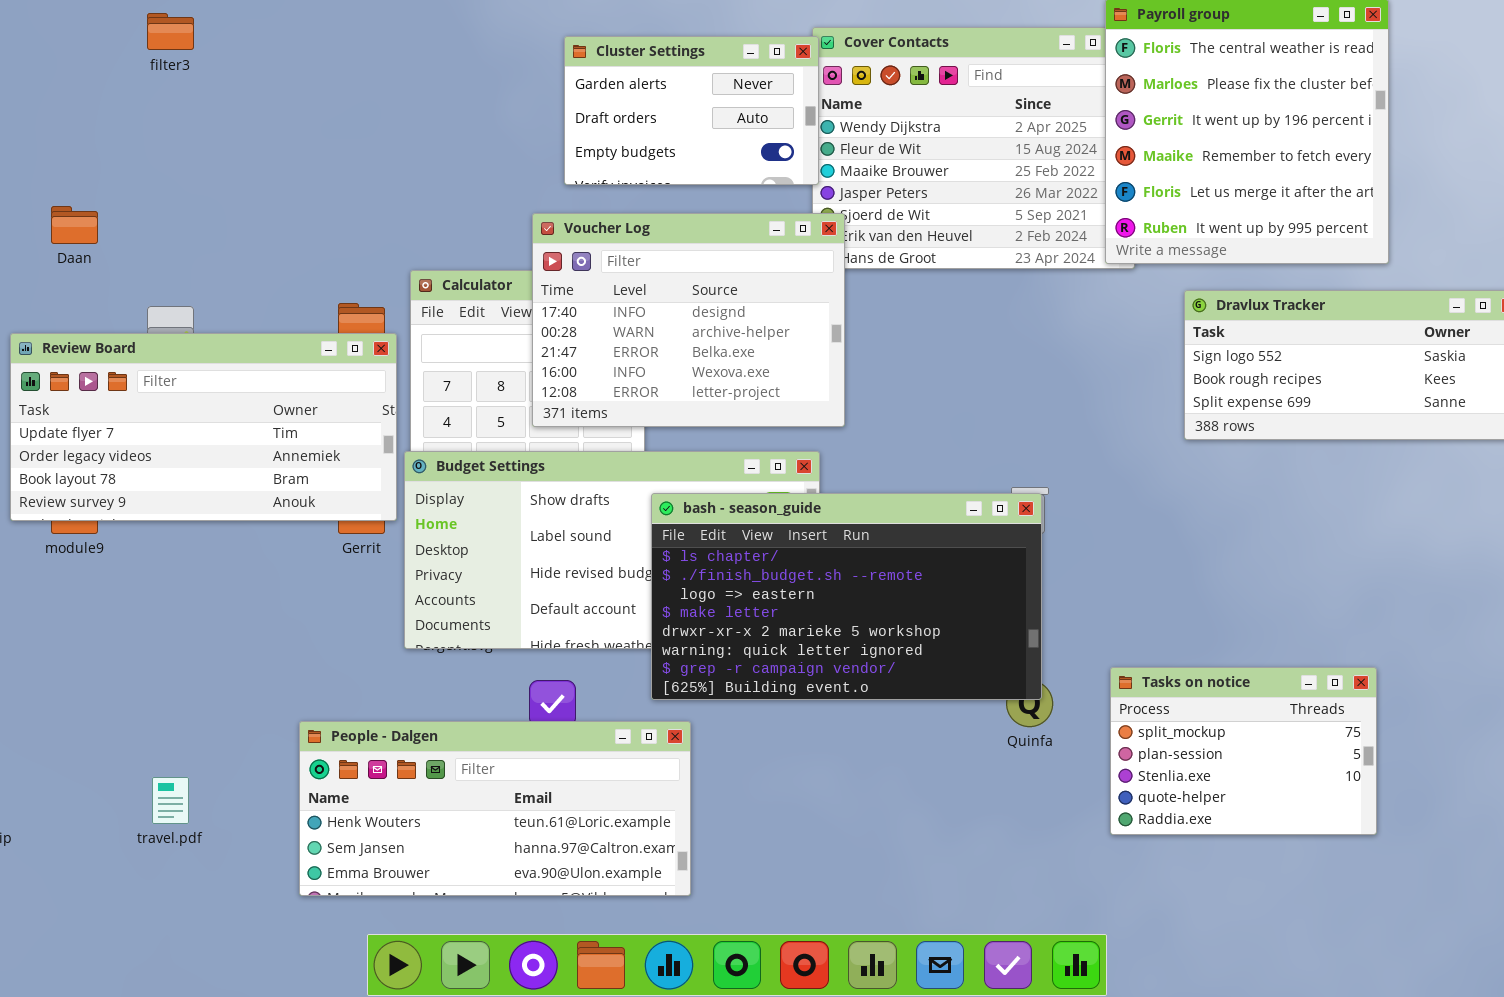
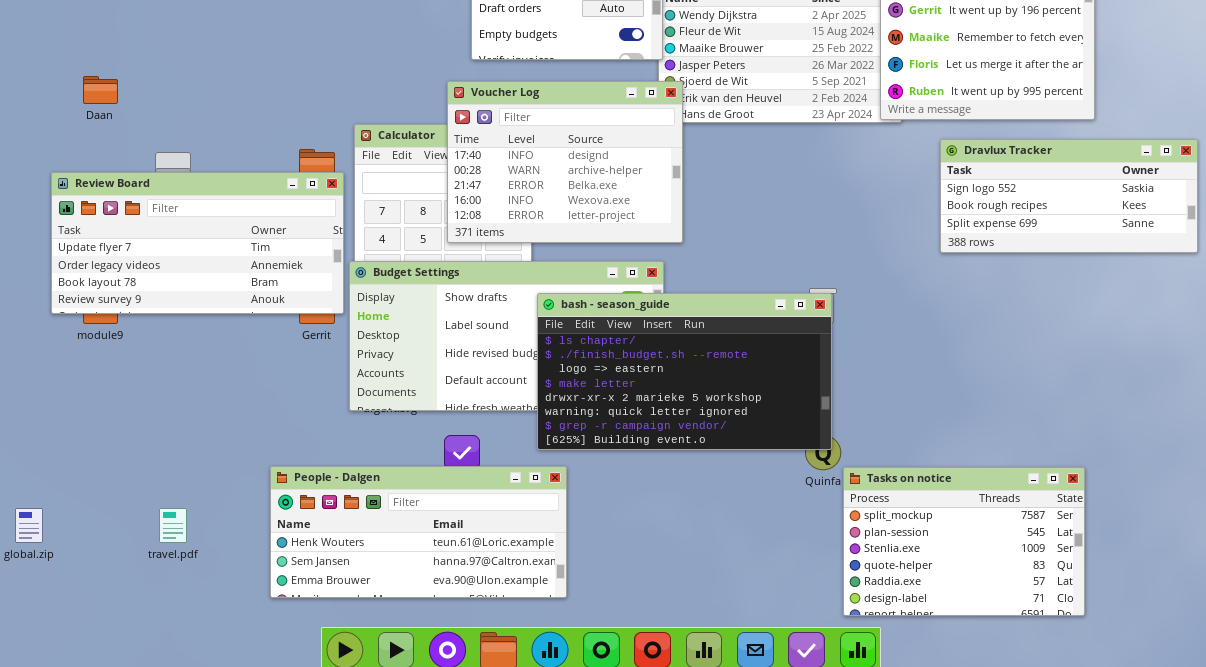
Tasks on notice: [1110,667,1377,835] -> [843,467,1085,616], moved, resized

